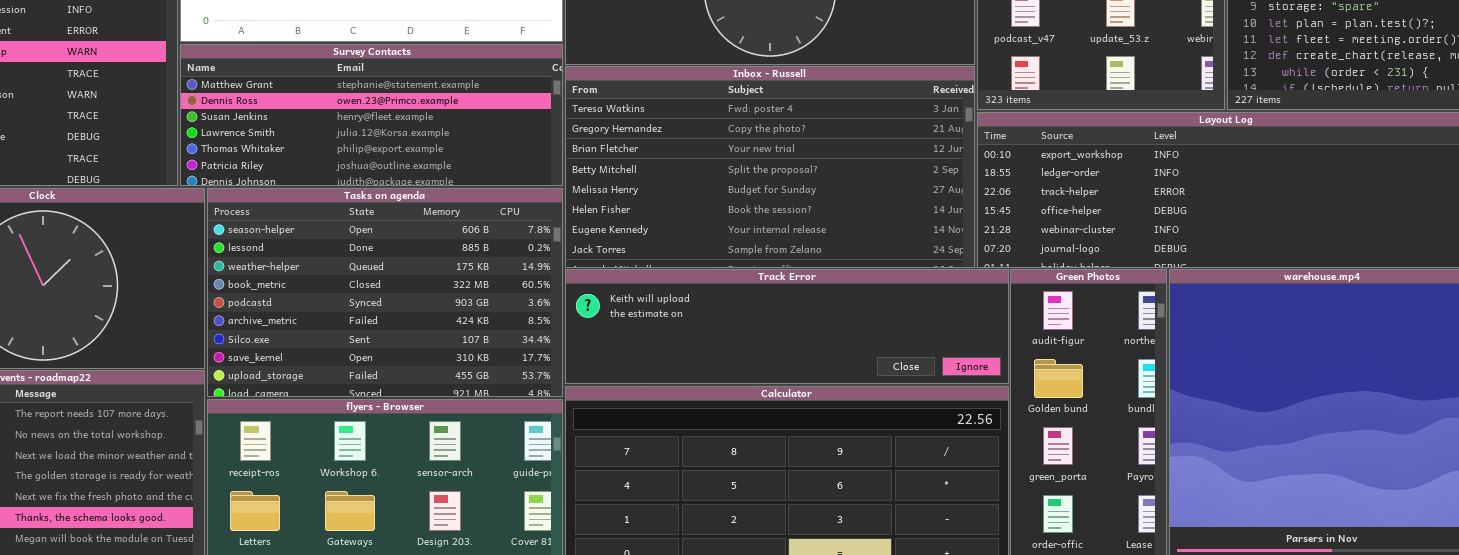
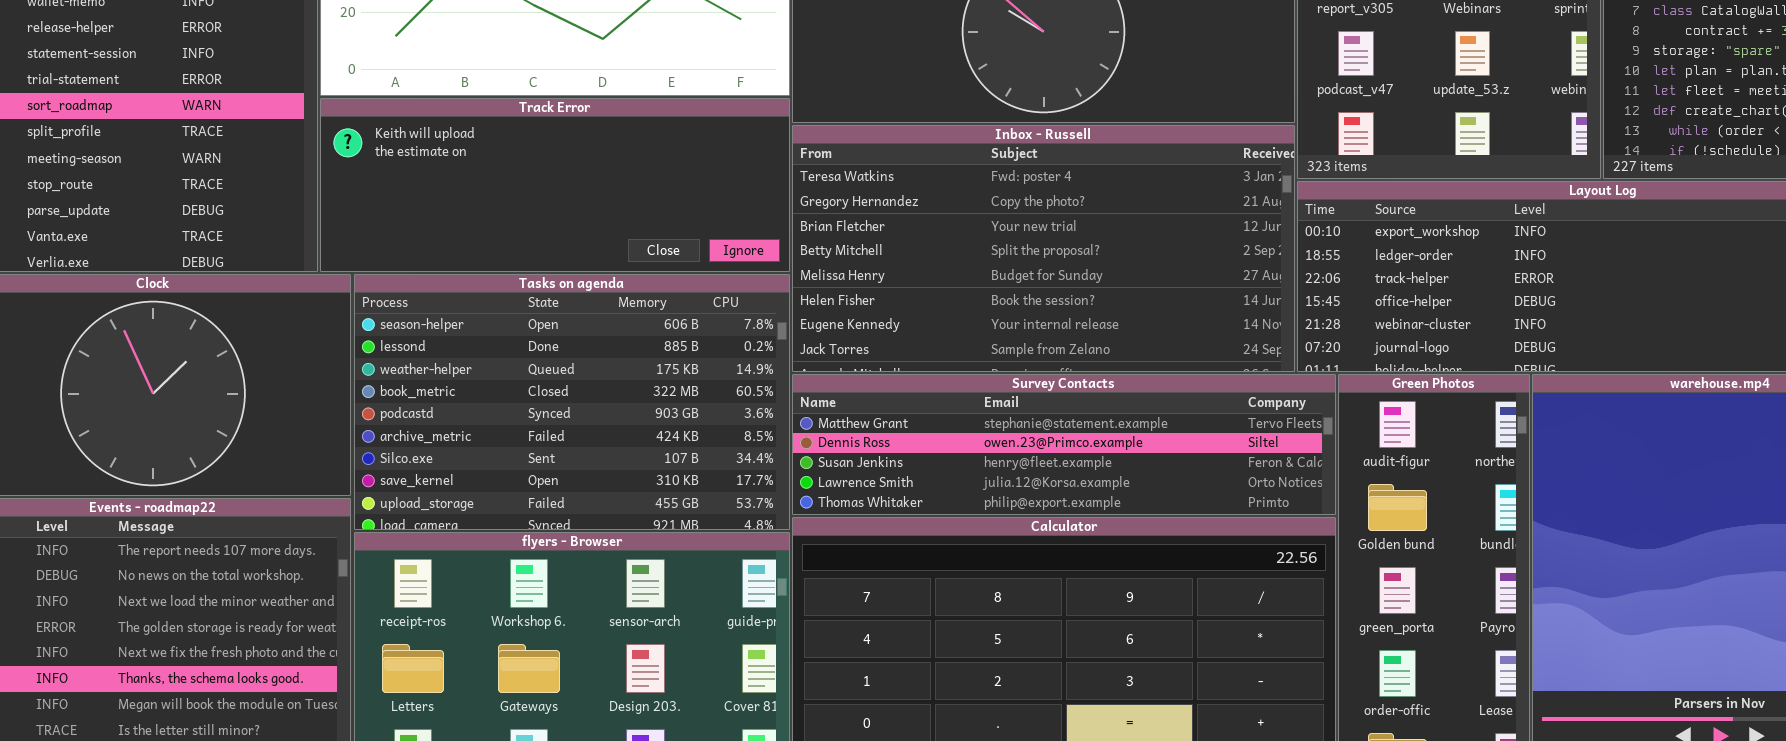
Survey Contacts: [180,44,563,186] -> [792,374,1336,515], moved, resized
Track Error: [565,269,1009,384] -> [320,98,790,272], moved, resized

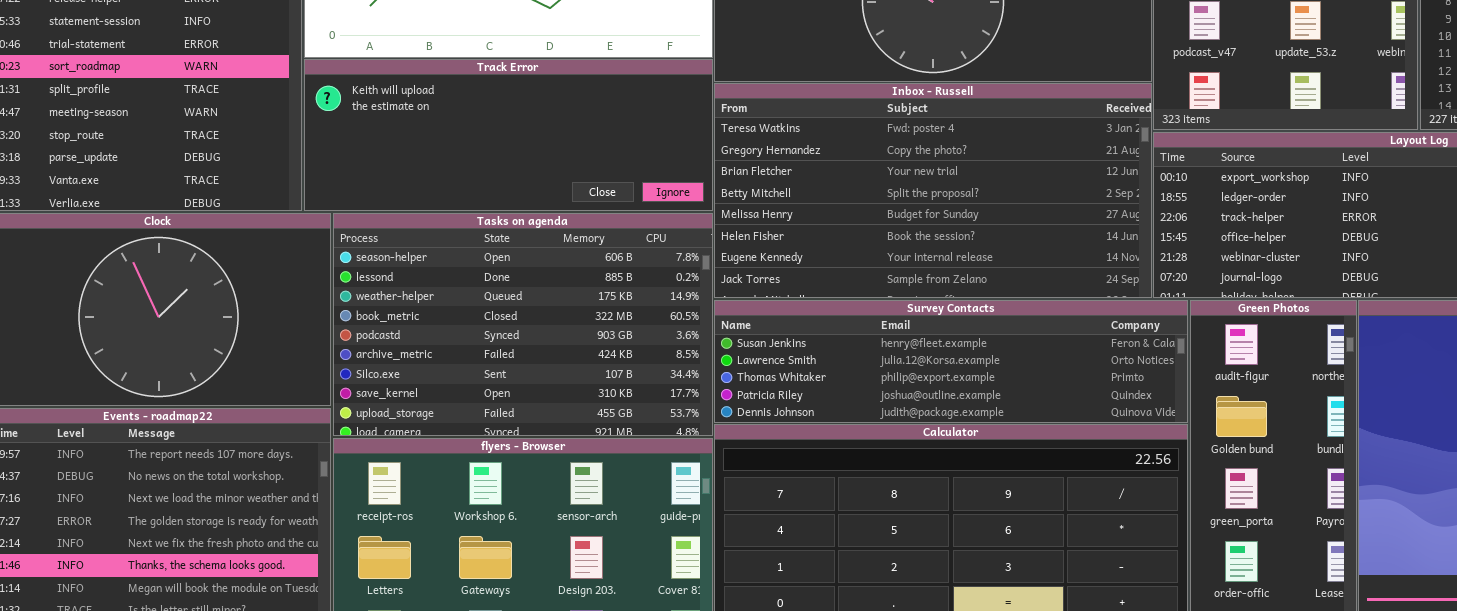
Survey Contacts: [792,374,1336,515] -> [714,300,1188,423], scrolled down 2 rows

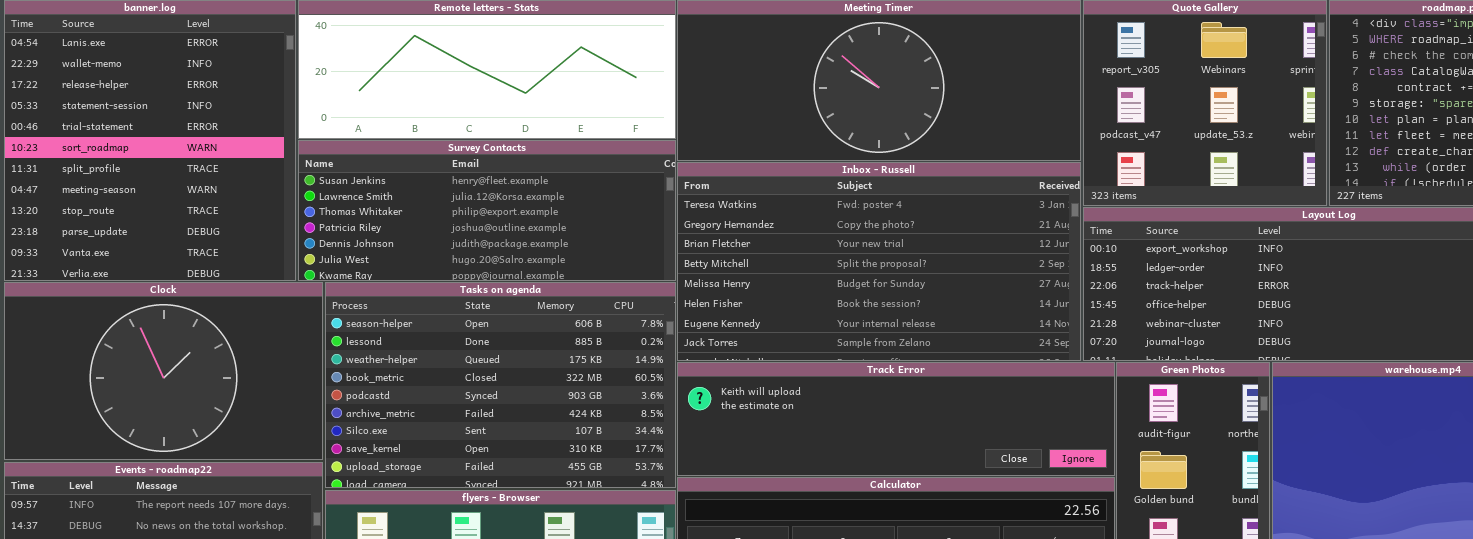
Track Error: [304,59,713,211] -> [677,362,1115,476], moved, resized
Survey Contacts: [714,300,1188,423] -> [298,140,676,281], moved, resized

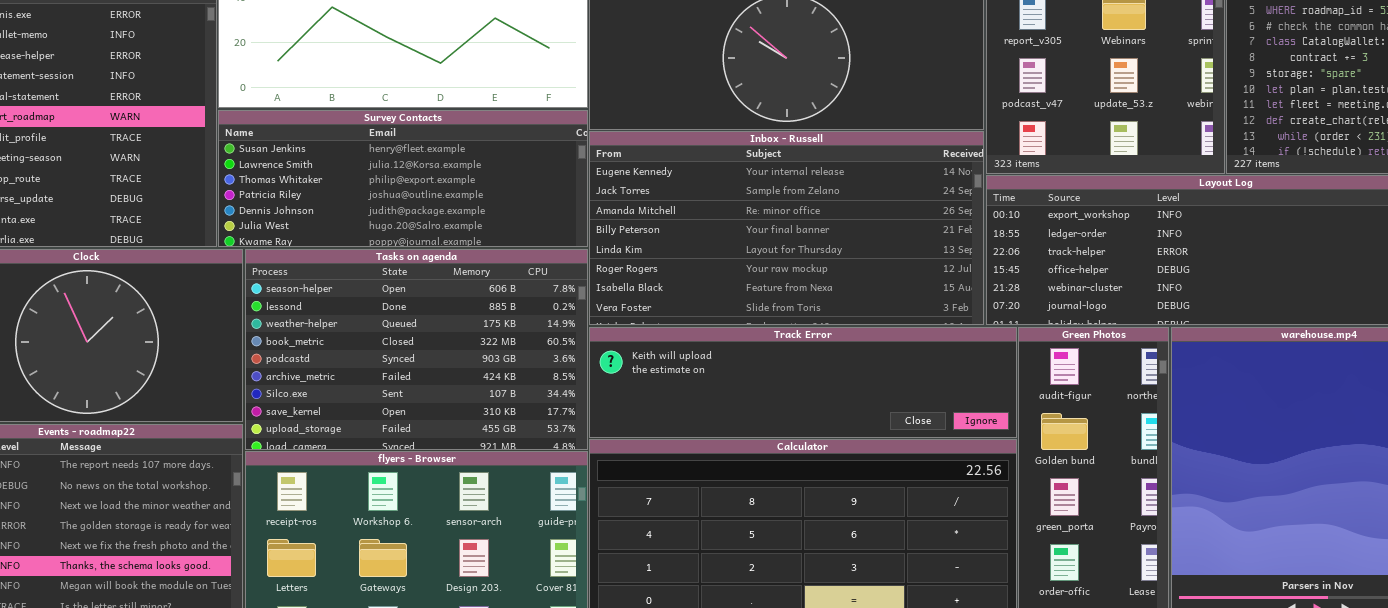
Inbox - Russell: [677,162,1081,361] -> [589,131,984,325], scrolled down 6 rows

